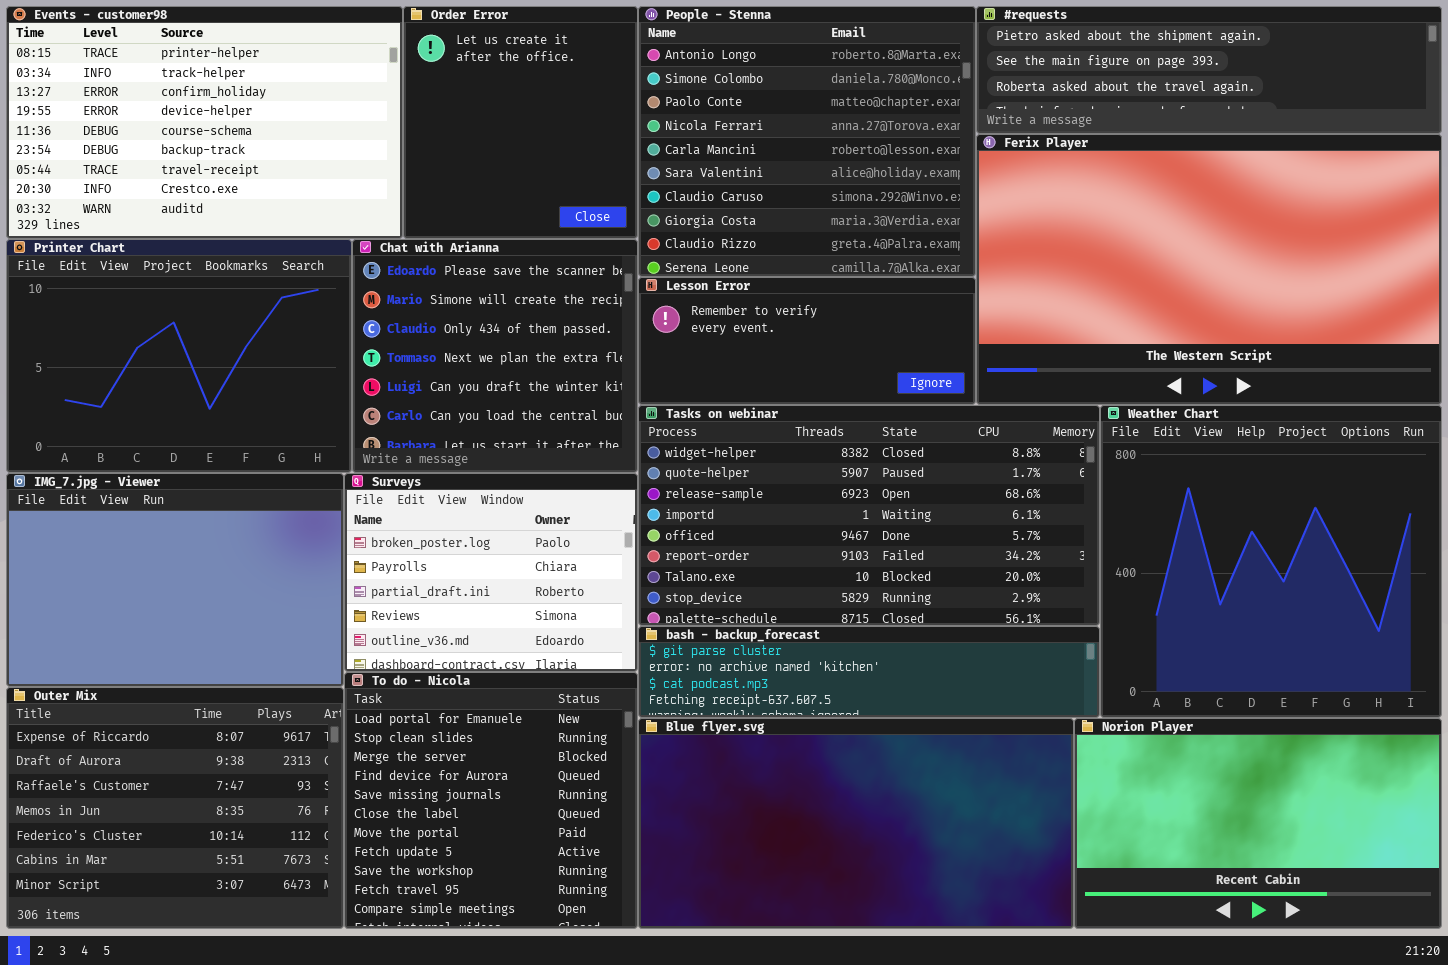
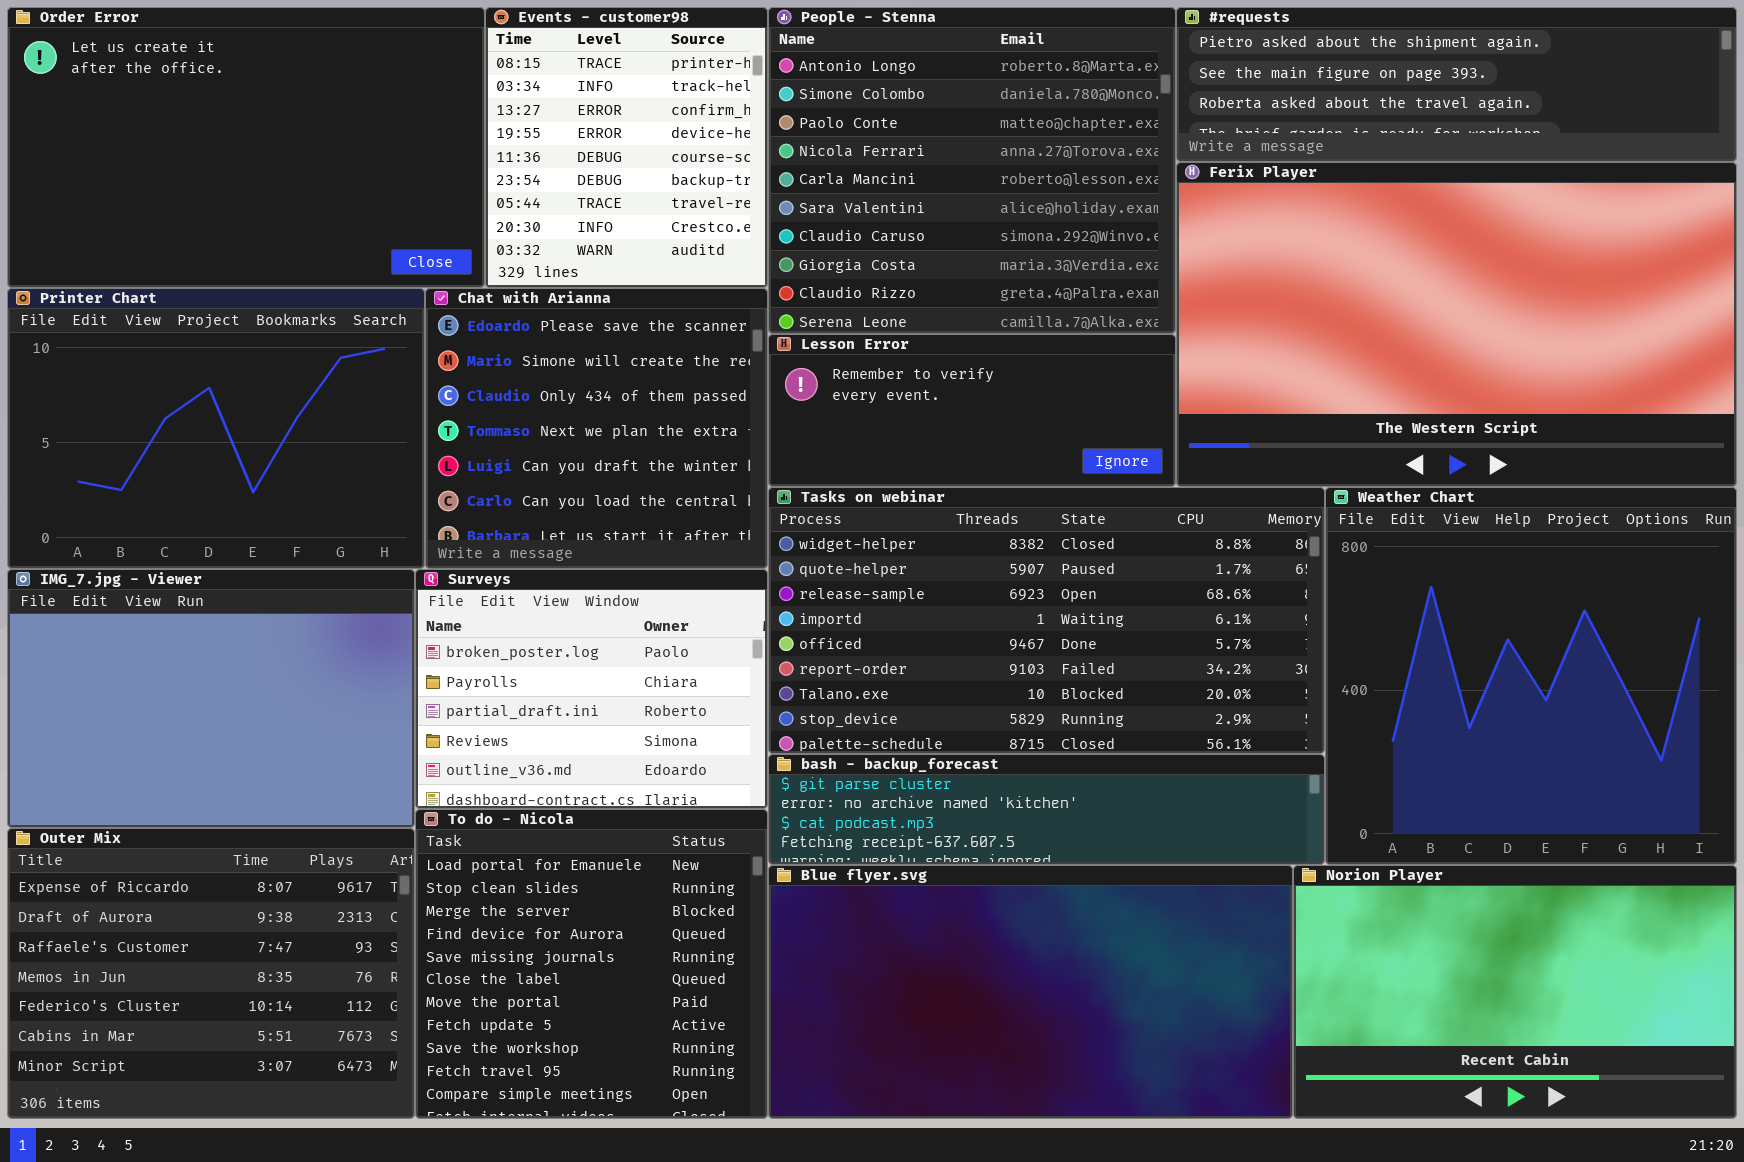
Events - customer98: [6,6,403,239] -> [485,7,768,288], moved, resized
Order Error: [403,6,638,239] -> [7,7,485,288], moved, resized

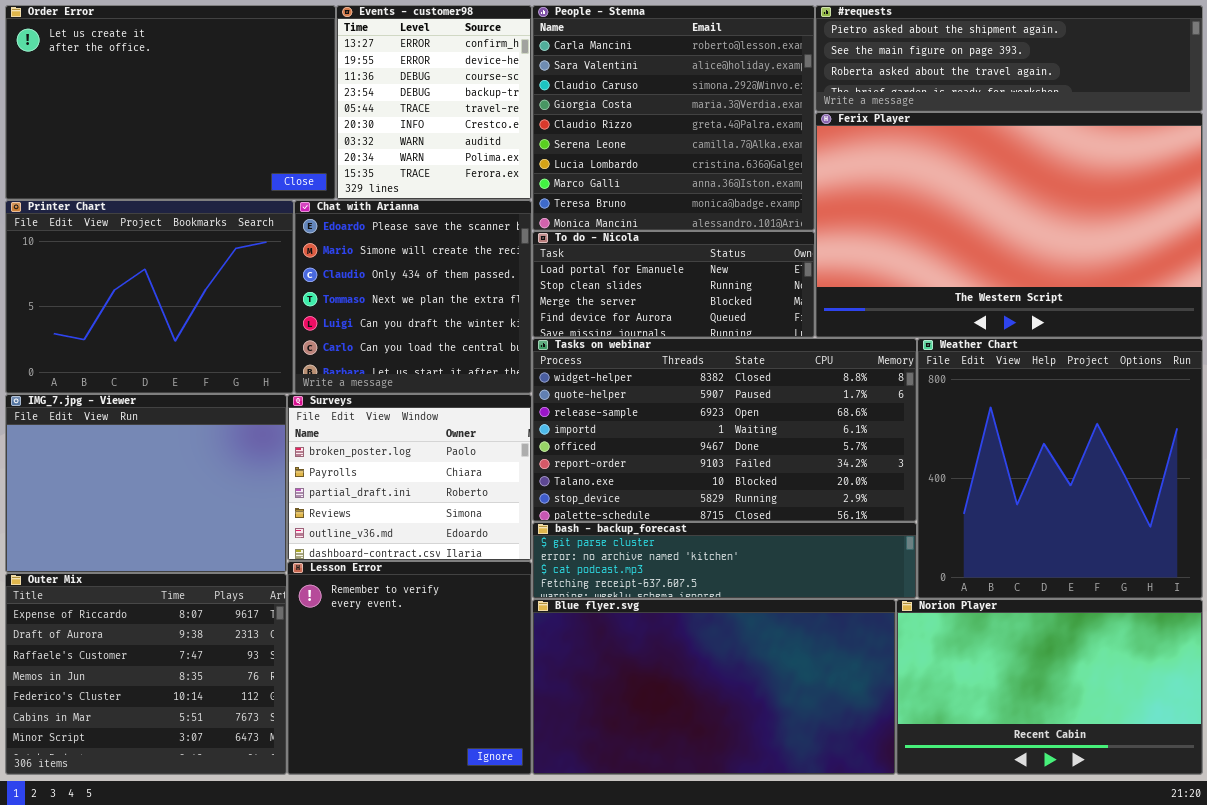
Events - customer98: [485,7,768,288] -> [336,5,532,200], scrolled down 2 rows
People - Stenna: [768,7,1176,334] -> [532,5,815,231], scrolled down 4 rows
Lesson Error: [768,334,1176,487] -> [287,561,532,775], moved, resized
To do - Nicola: [415,809,768,1119] -> [532,231,815,338], moved, resized

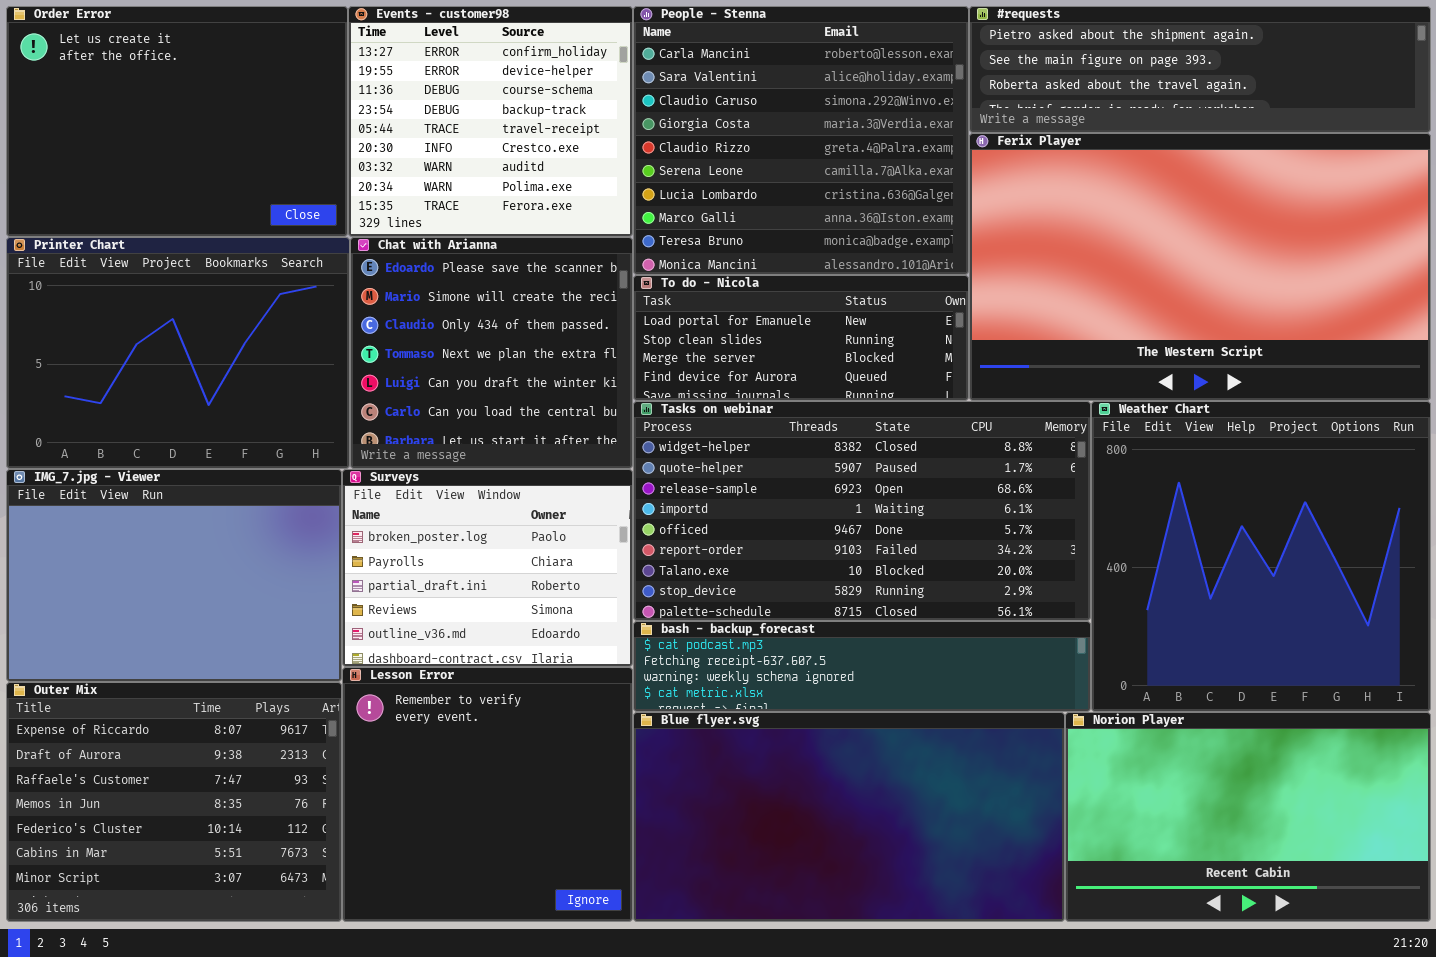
Order Error: [5,5,336,200] -> [6,6,348,237], resized
Events - customer98: [336,5,532,200] -> [348,6,633,237], resized
bash - backup_forecast: [532,522,917,599] -> [633,621,1091,712], scrolled down 2 rows

